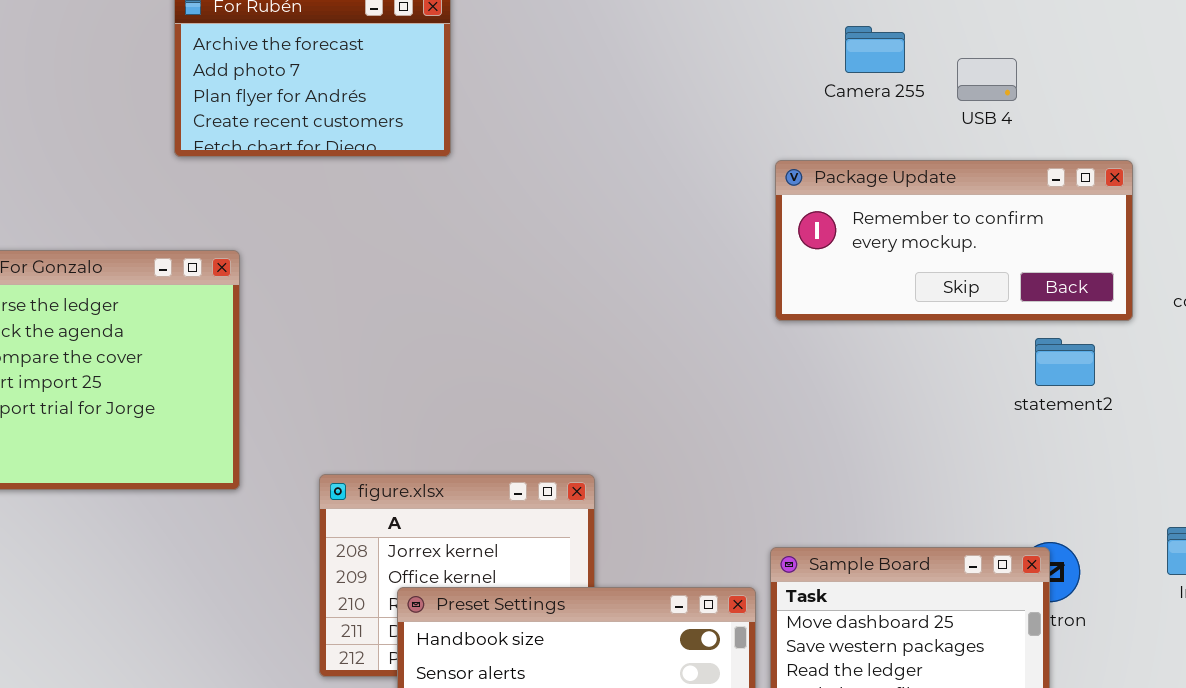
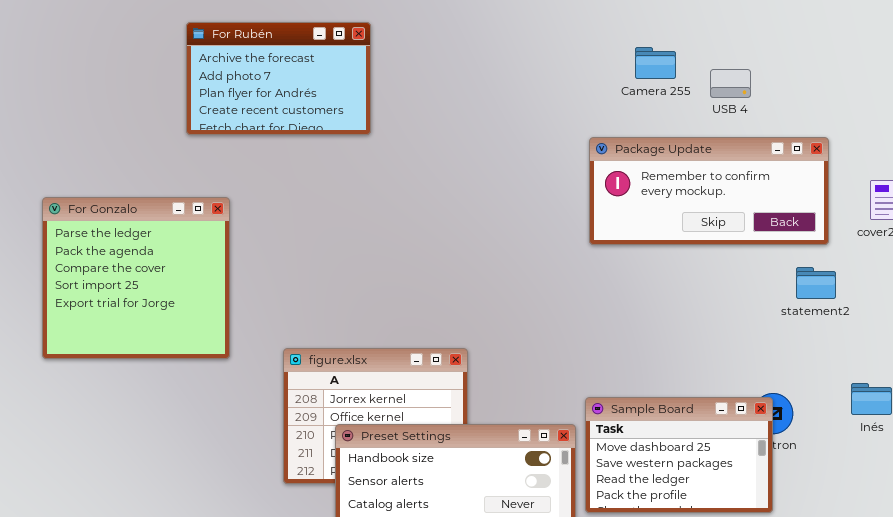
statement2: [1035,338,1095,386] -> [796,267,836,299], moved

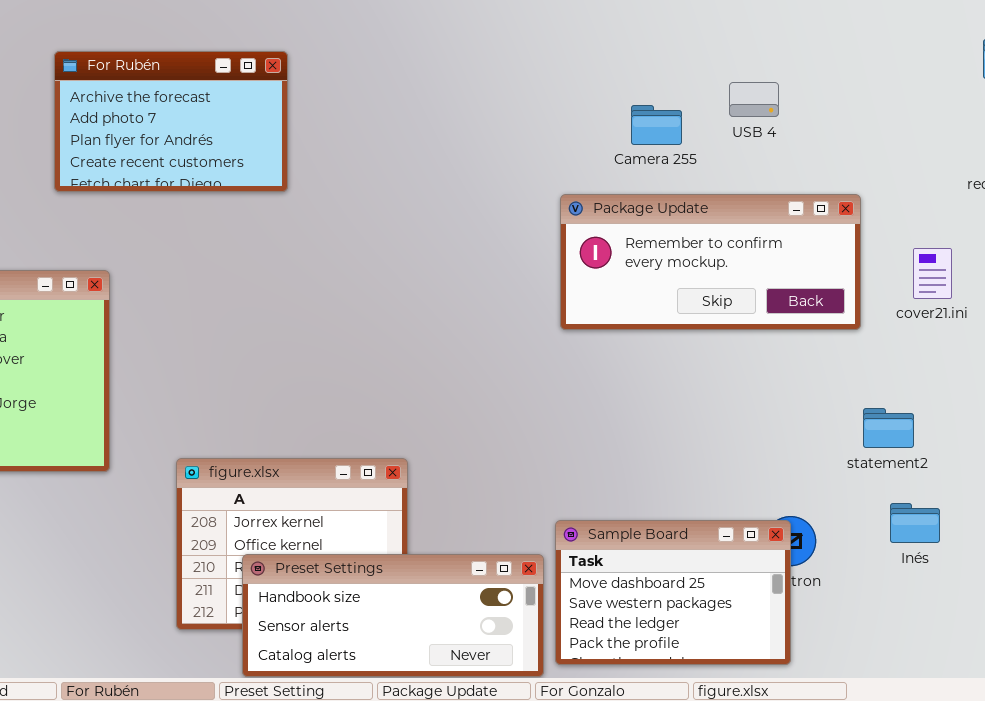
Camera 255: [635,47,676,79] -> [631,105,682,145], moved
USB 4: [710,69,751,98] -> [729,82,779,117], moved
statement2: [796,267,836,299] -> [863,408,914,448], moved

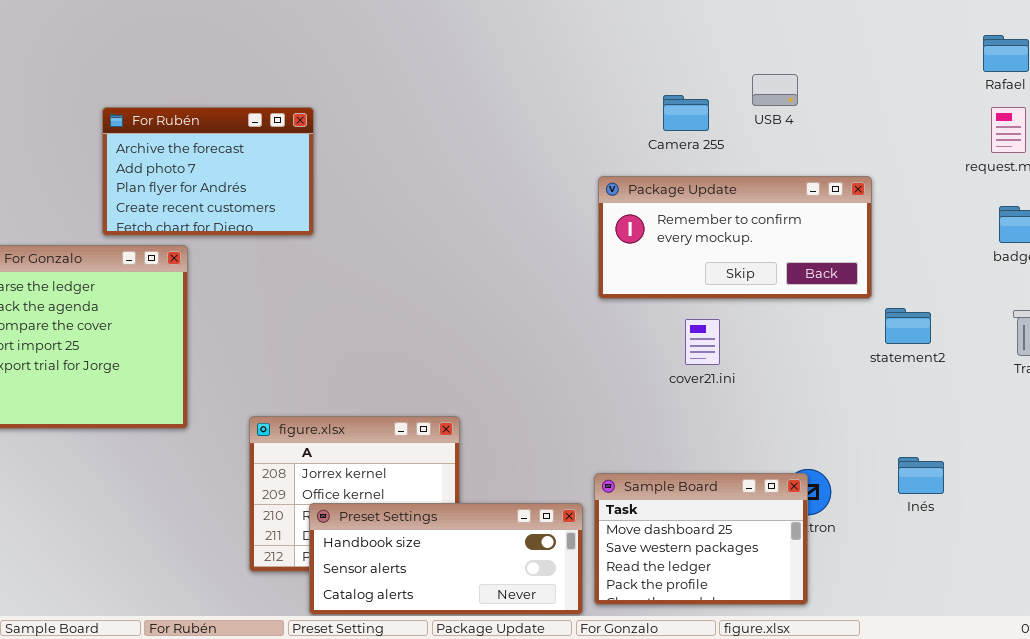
For Rubén: [54,51,288,192] -> [102,107,314,236], moved
cover21.ini: [913,248,952,299] -> [685,319,720,365], moved
statement2: [863,408,914,448] -> [885,308,931,344], moved

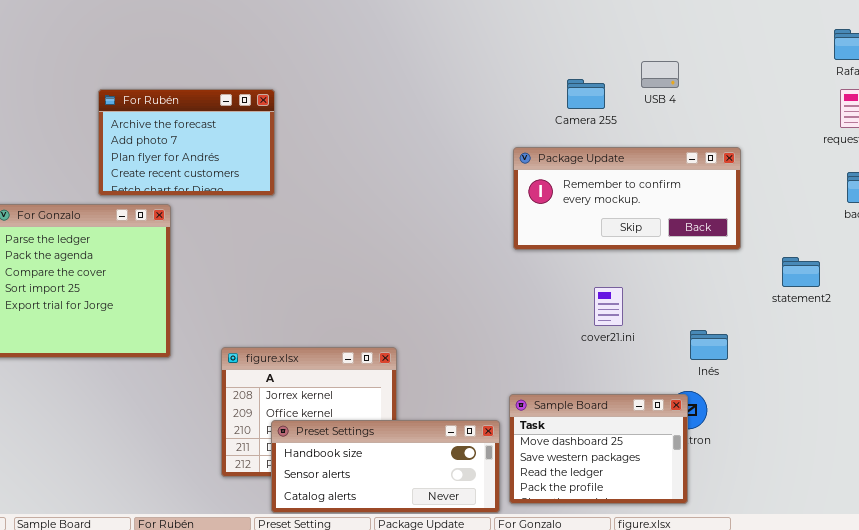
statement2: [885,308,931,344] -> [782,257,820,287], moved
cover21.ini: [685,319,720,365] -> [594,287,623,326], moved
Inés: [898,457,944,494] -> [690,330,728,360], moved

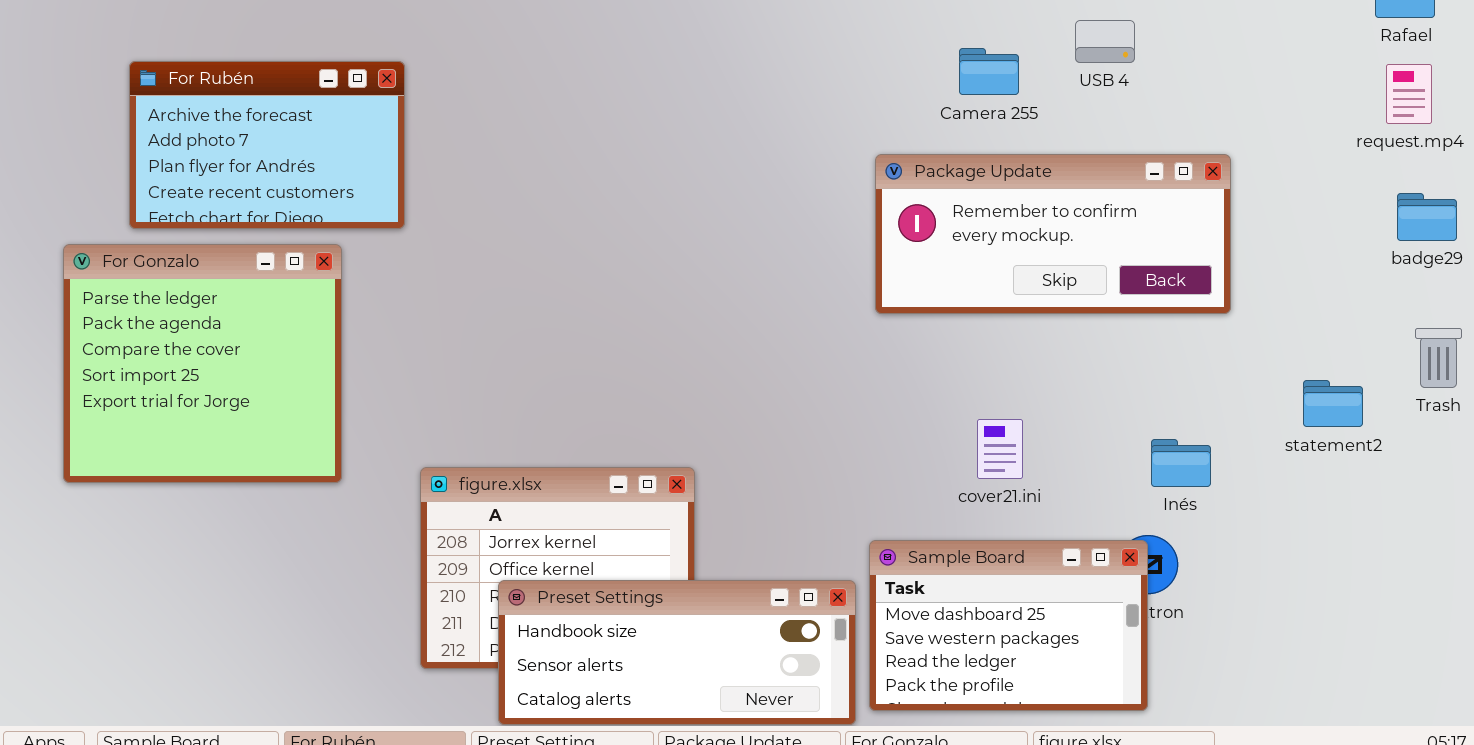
For Rubén: [98,89,275,196] -> [129,61,405,229], moved
statement2: [782,257,820,287] -> [1303,380,1363,427], moved
cover21.ini: [594,287,623,326] -> [977,419,1023,479], moved

